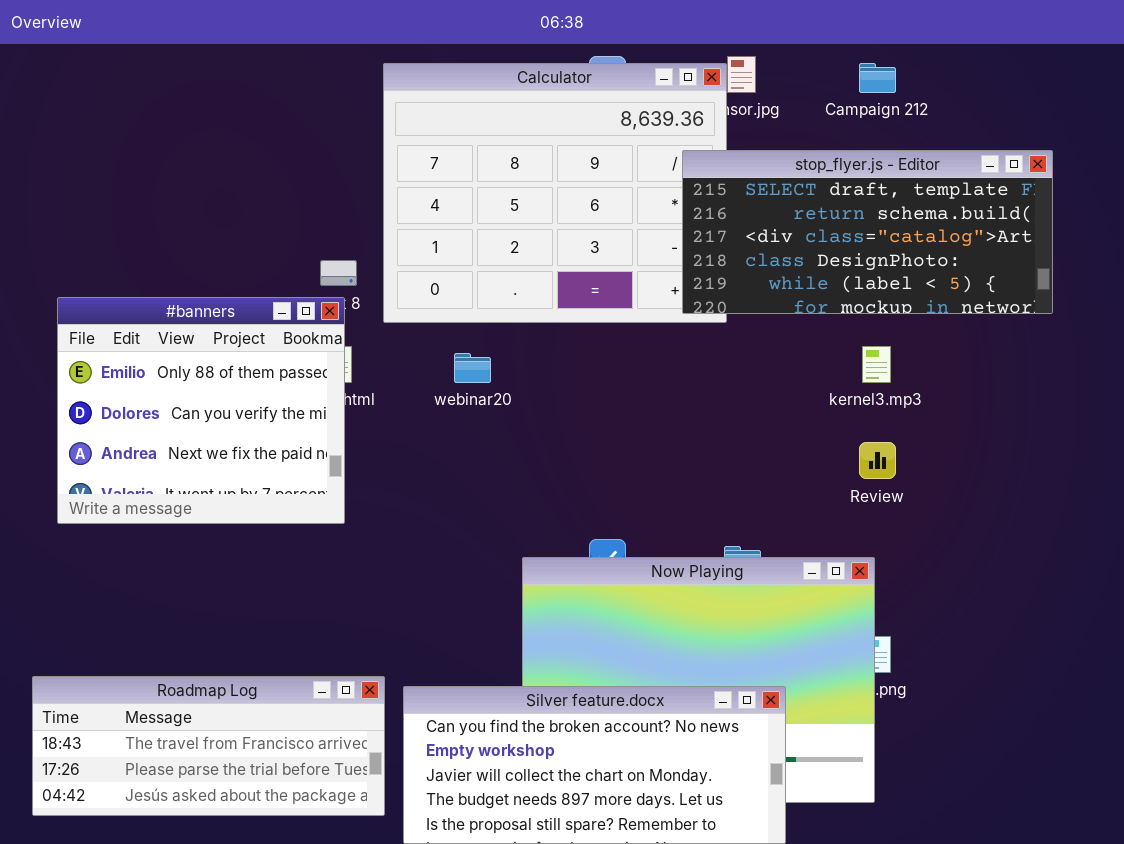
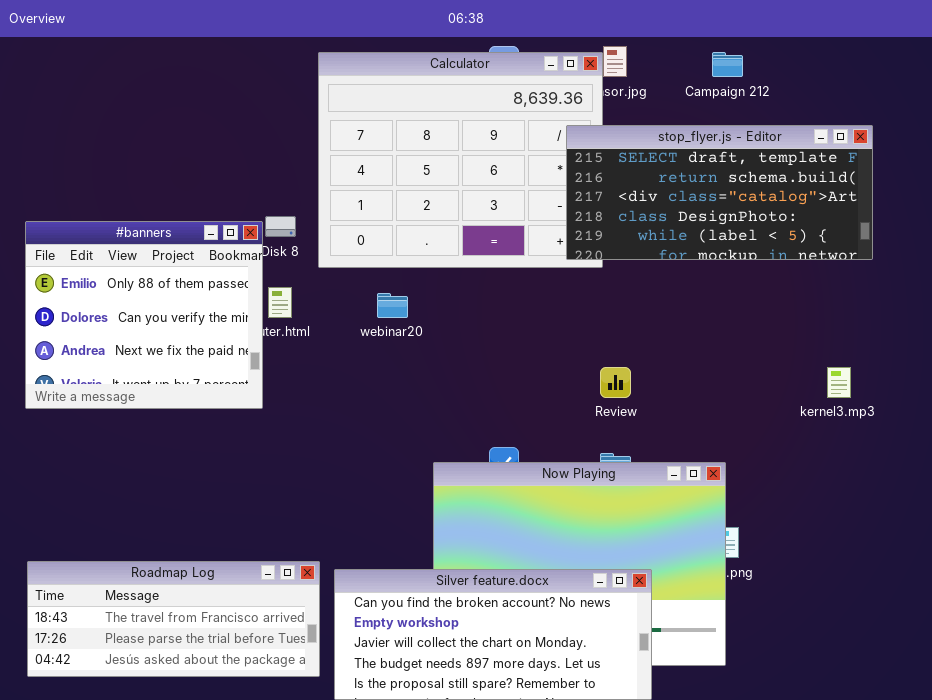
#banners: [57,297,345,524] -> [25,221,263,409], moved
kernel3.mp3: [862,346,891,383] -> [827,367,851,398], moved
Review: [859,442,896,479] -> [600,367,631,398], moved

